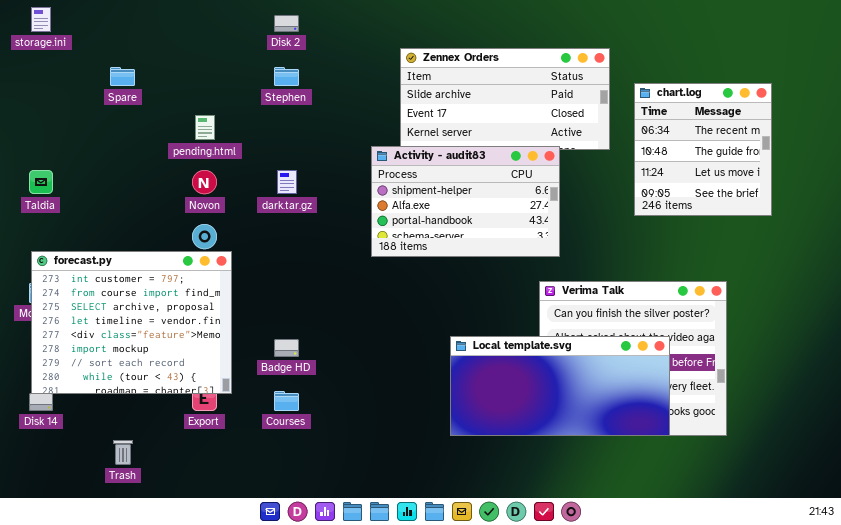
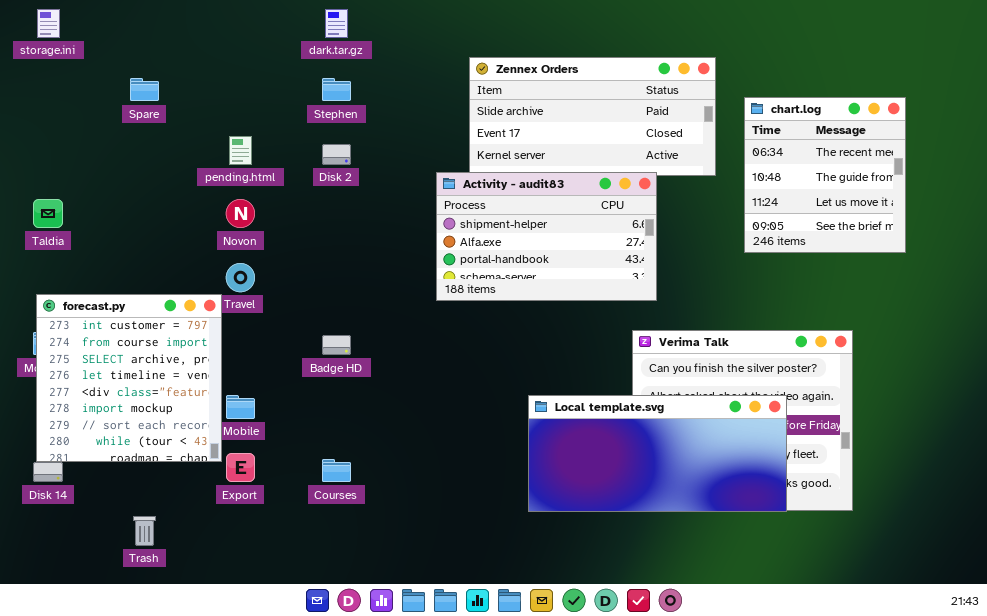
Disk 2: [274,15,299,32] -> [322,144,351,165], moved
dark.tar.gz: [277,170,297,194] -> [325,9,348,38], moved
forecast.py: [31,251,232,394] -> [36,294,222,462], resized
Badge HD: [274,339,299,357] -> [322,335,351,355], moved

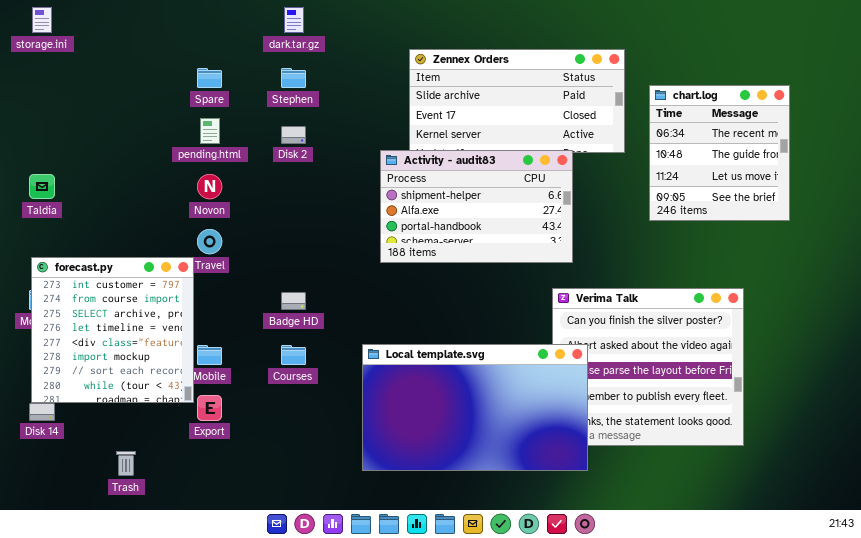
Spare: [130,78,159,101] -> [197,68,222,88], moved
Local template.svg: [528,395,787,512] -> [362,344,588,471], moved, resized
Courses: [322,459,351,482] -> [281,345,306,365], moved

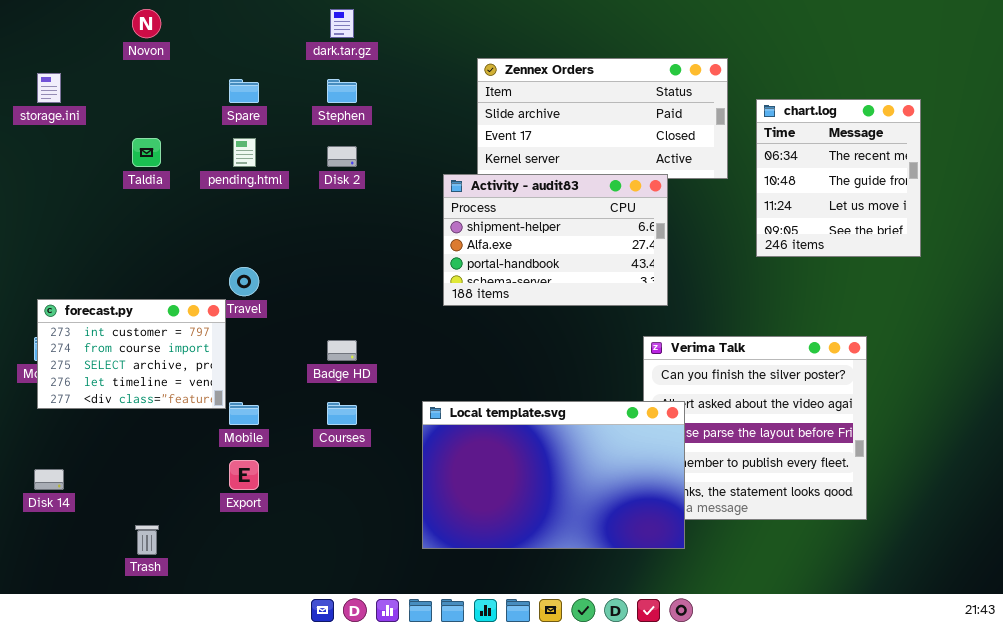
storage.ini: [32,7,52,33] -> [37,73,61,103], moved
Taldia: [29,174,55,199] -> [132,138,161,167], moved
Novon: [197,174,222,199] -> [132,9,161,38], moved
forecast.py: [31,257,194,403] -> [37,299,226,409], resized

